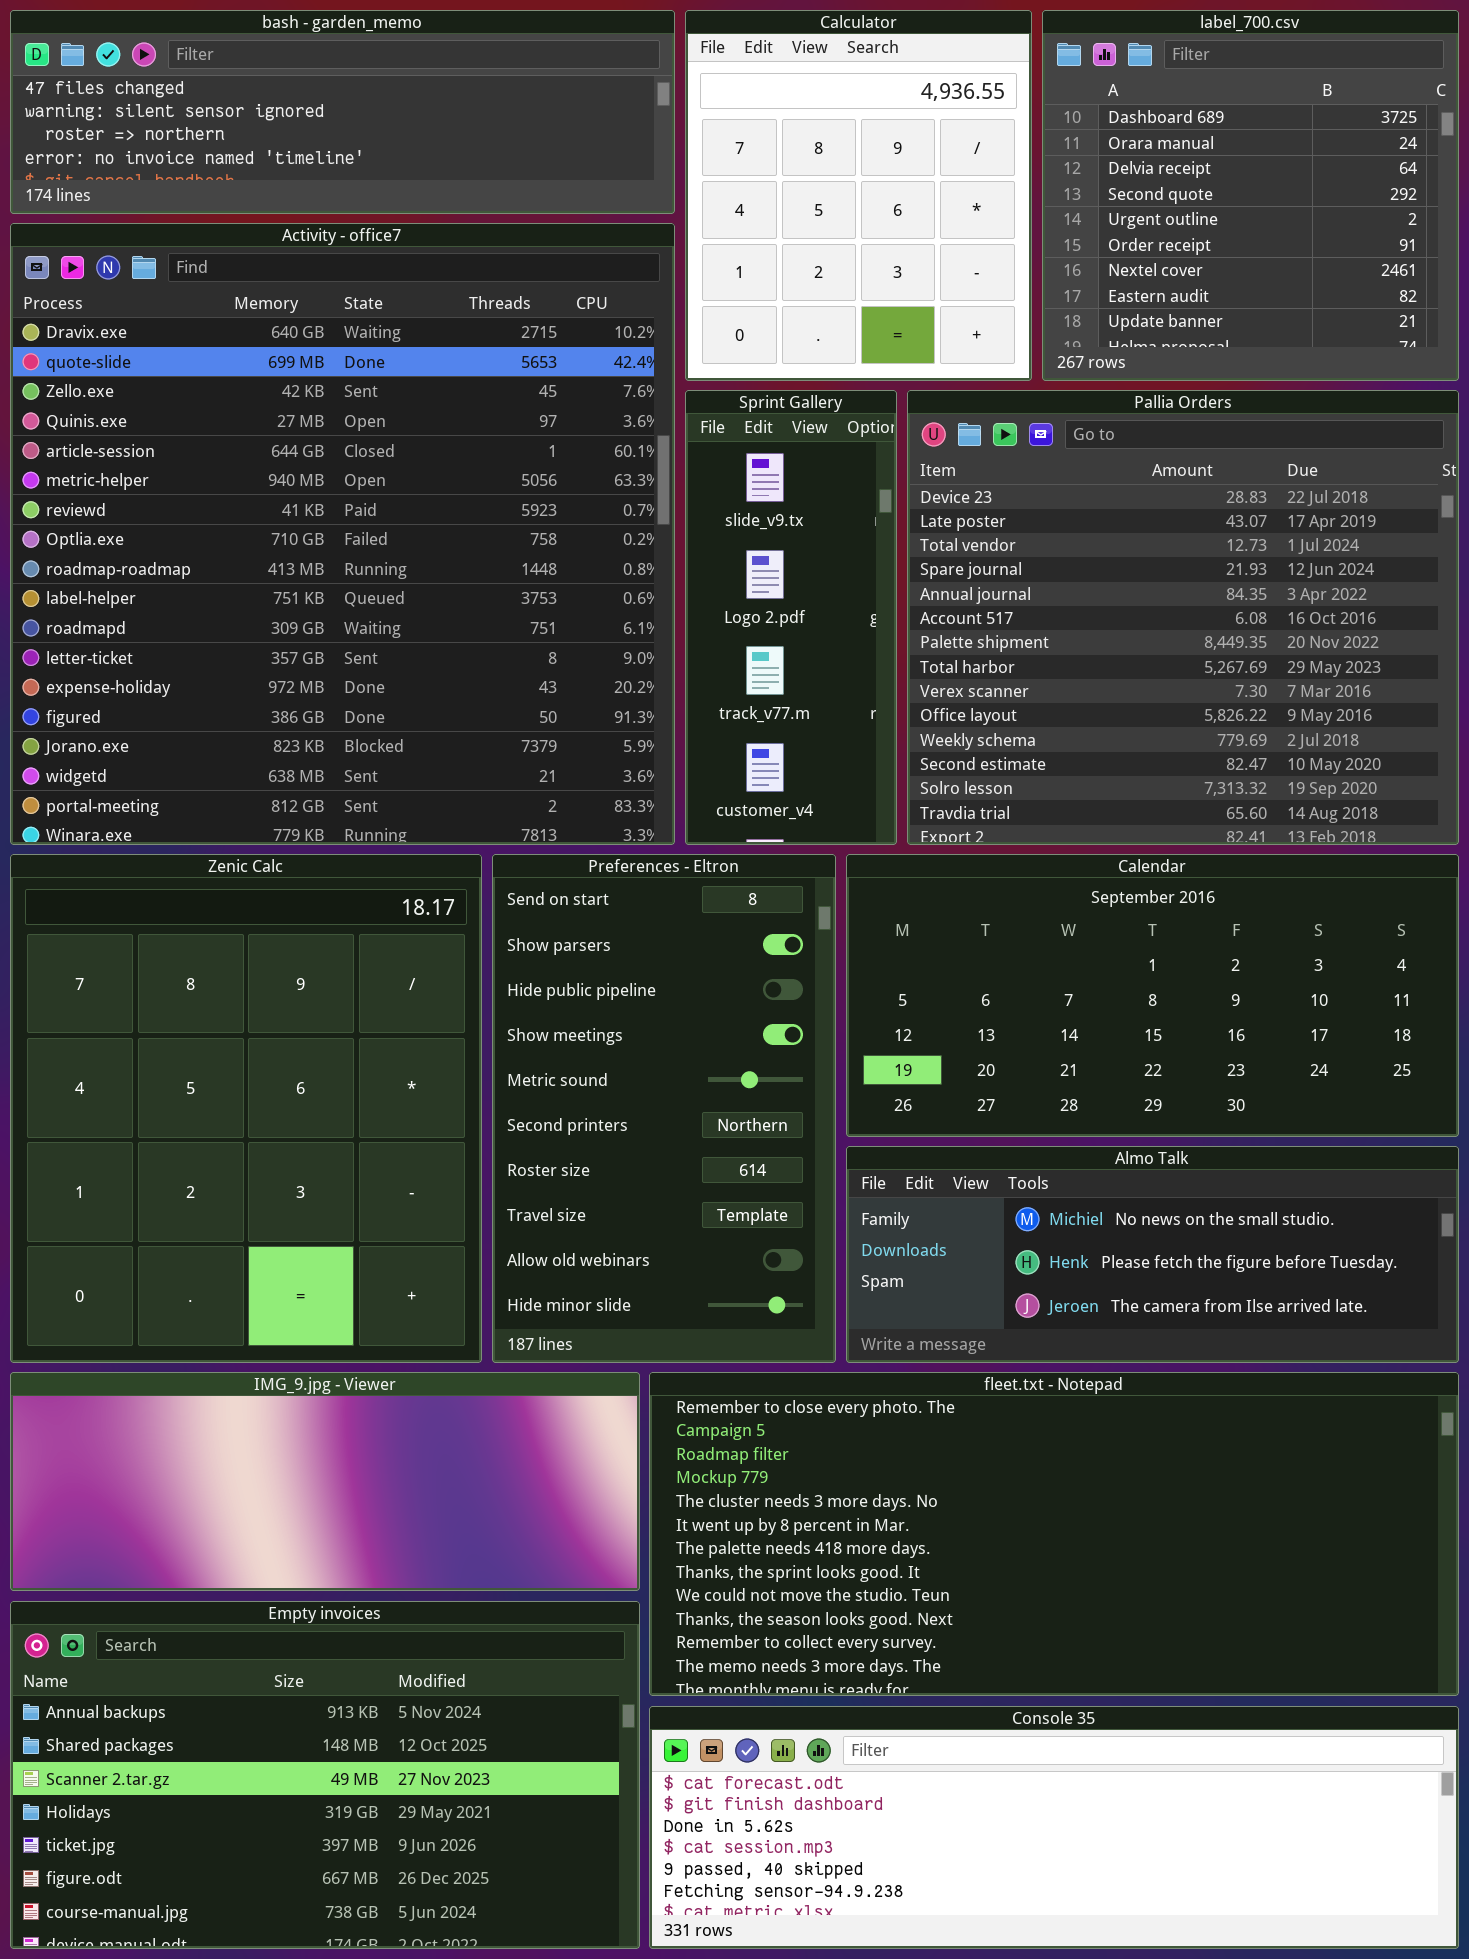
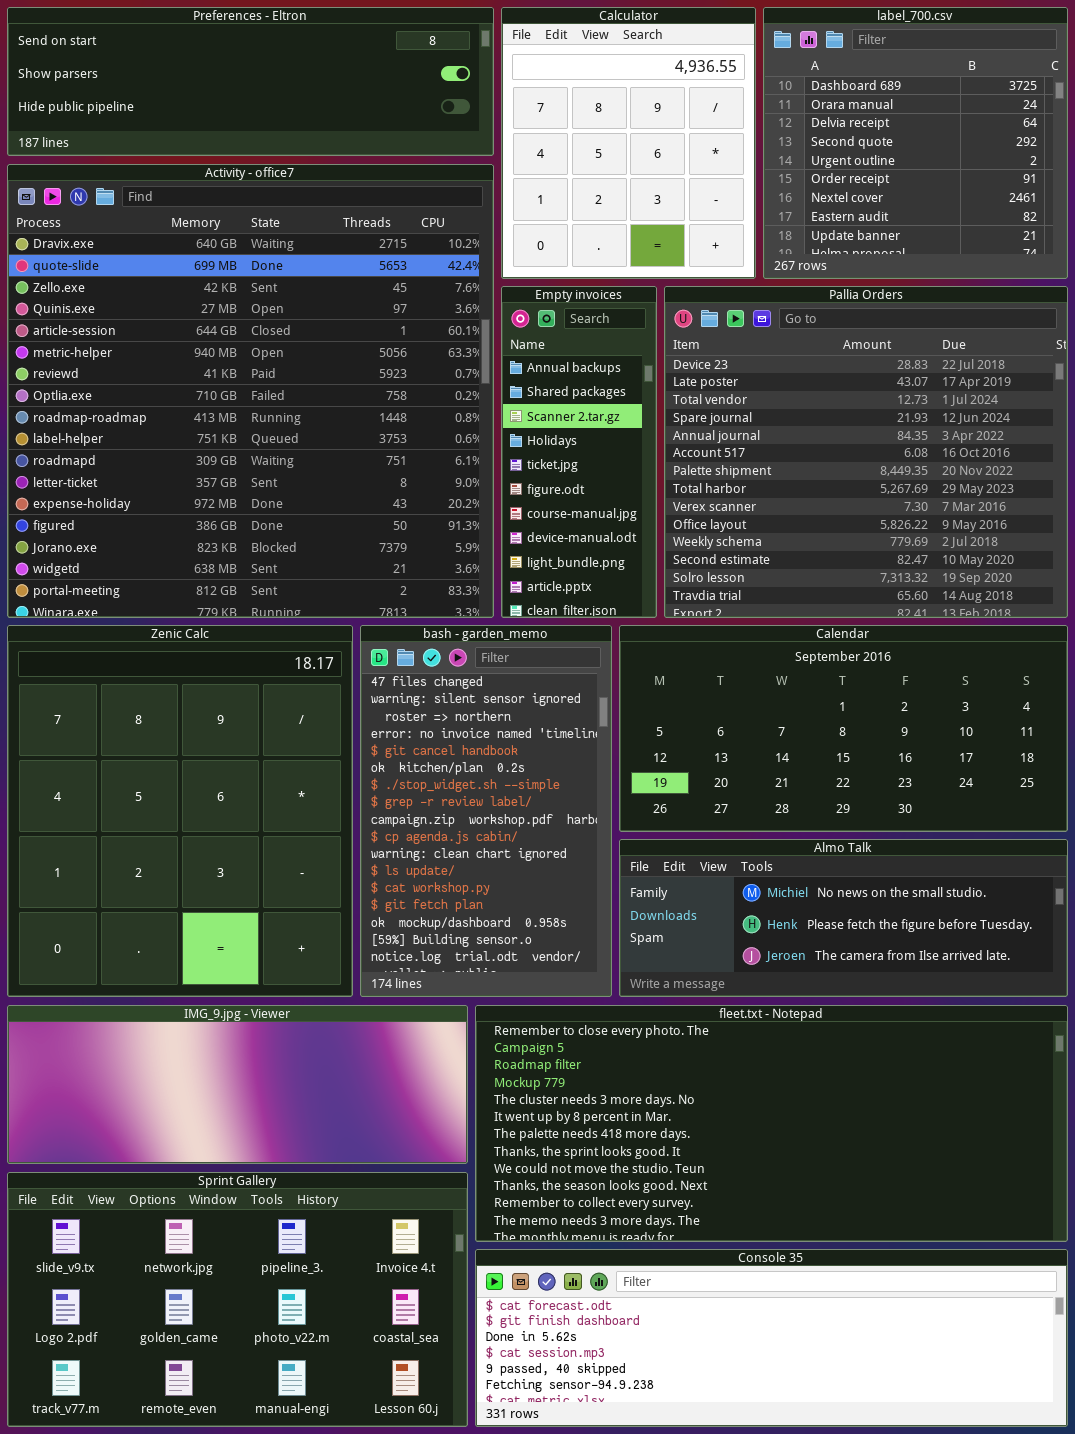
bash - garden_memo: [10,10,675,214] -> [360,625,612,997], moved, resized
Sprint Gallery: [685,390,897,845] -> [7,1172,468,1427], moved, resized
Preferences - Eltron: [492,854,836,1363] -> [7,7,494,156], moved, resized
Empty invoices: [10,1601,640,1949] -> [501,286,657,618], moved, resized

